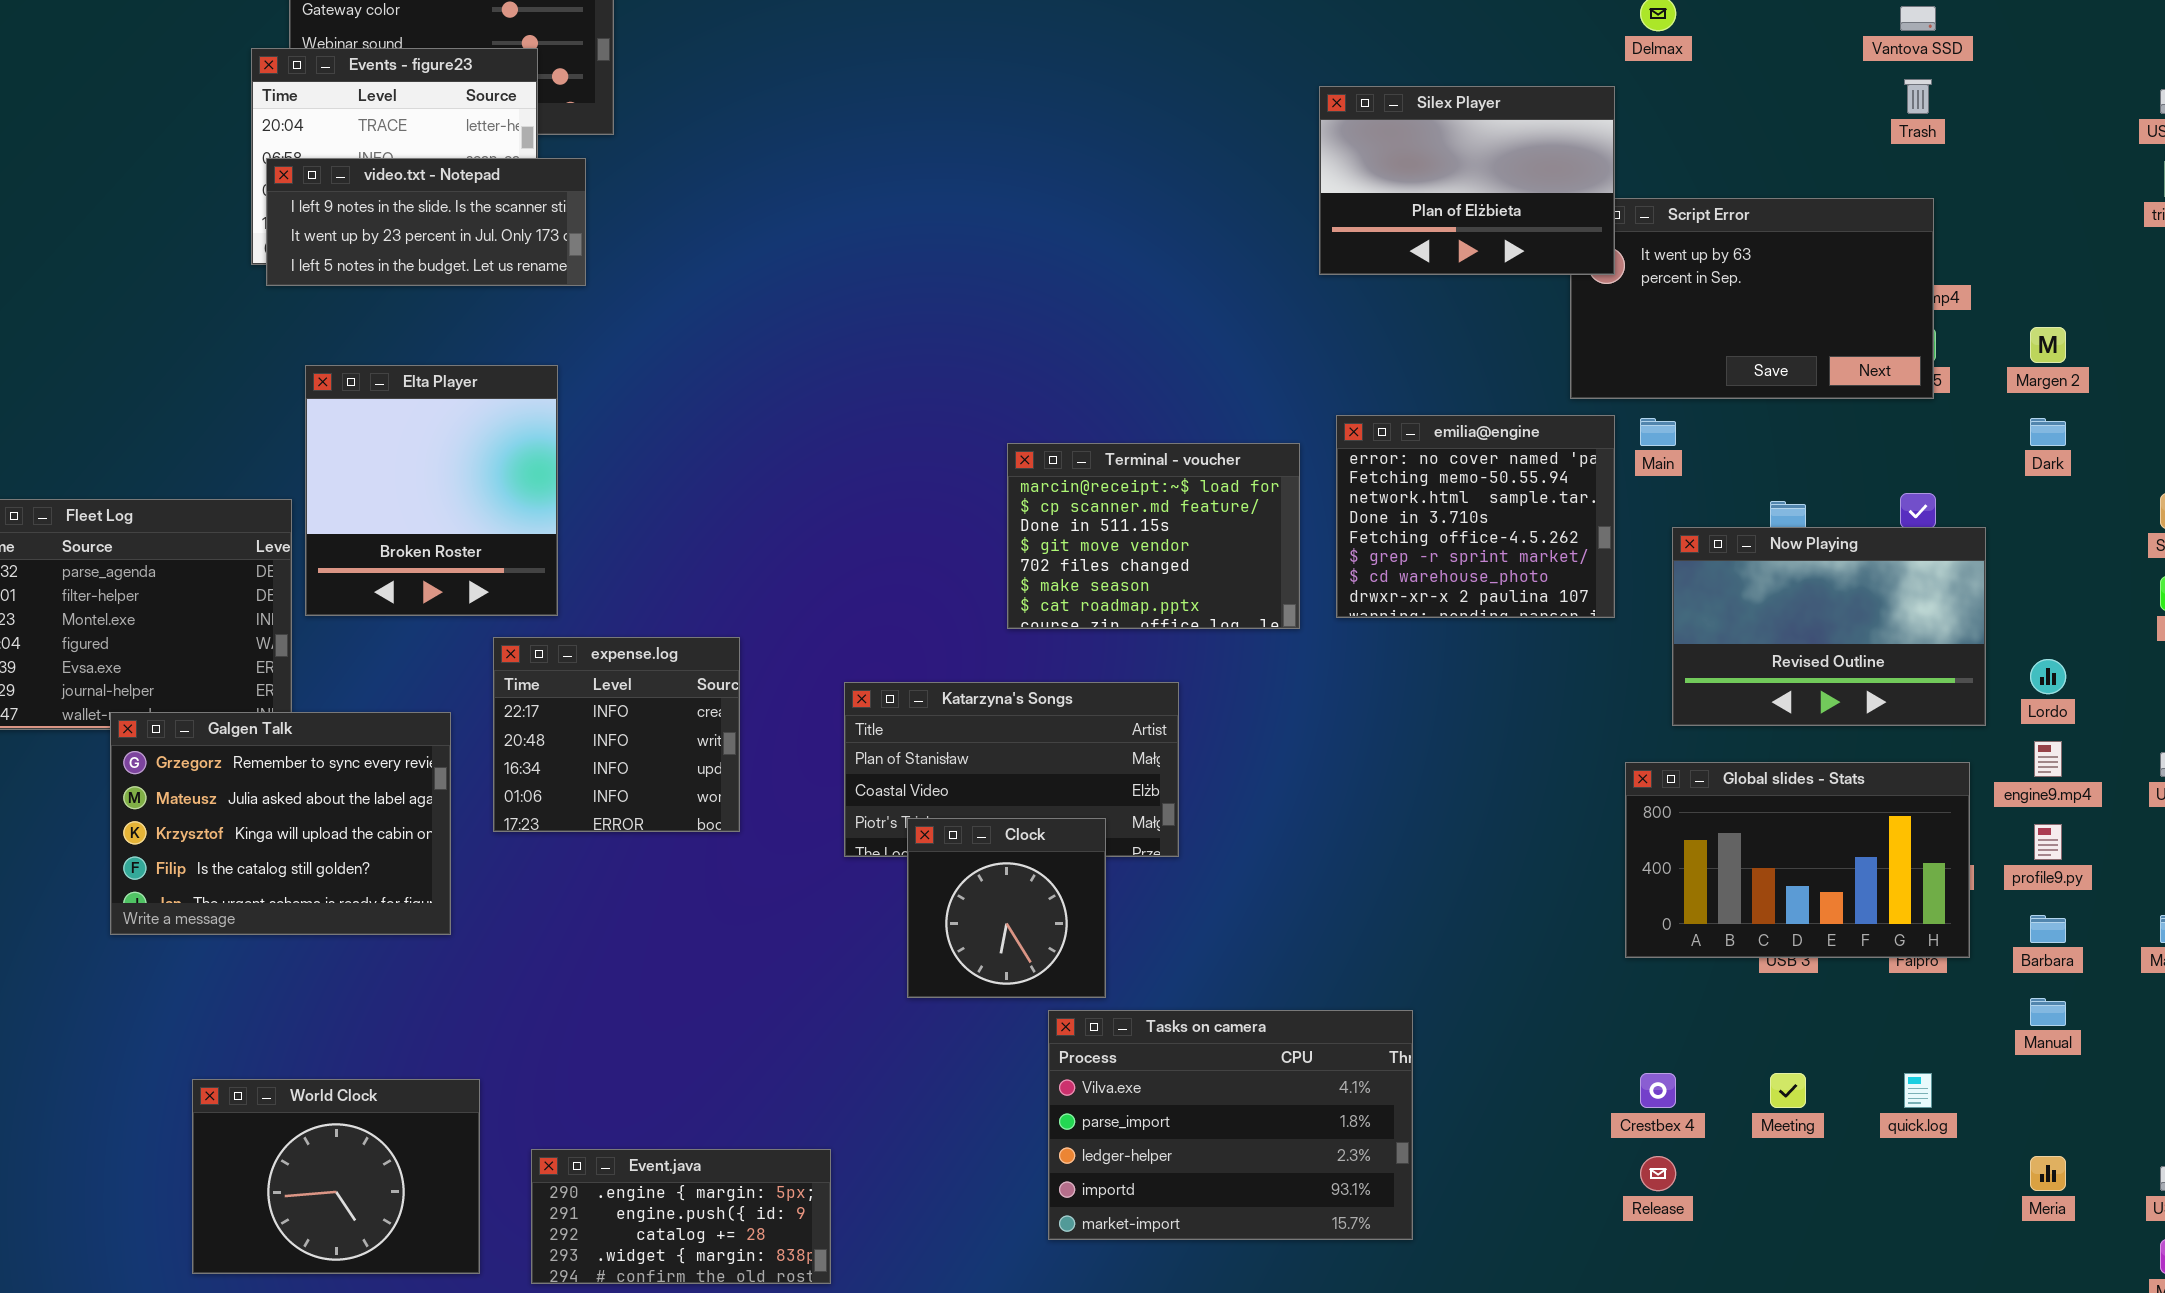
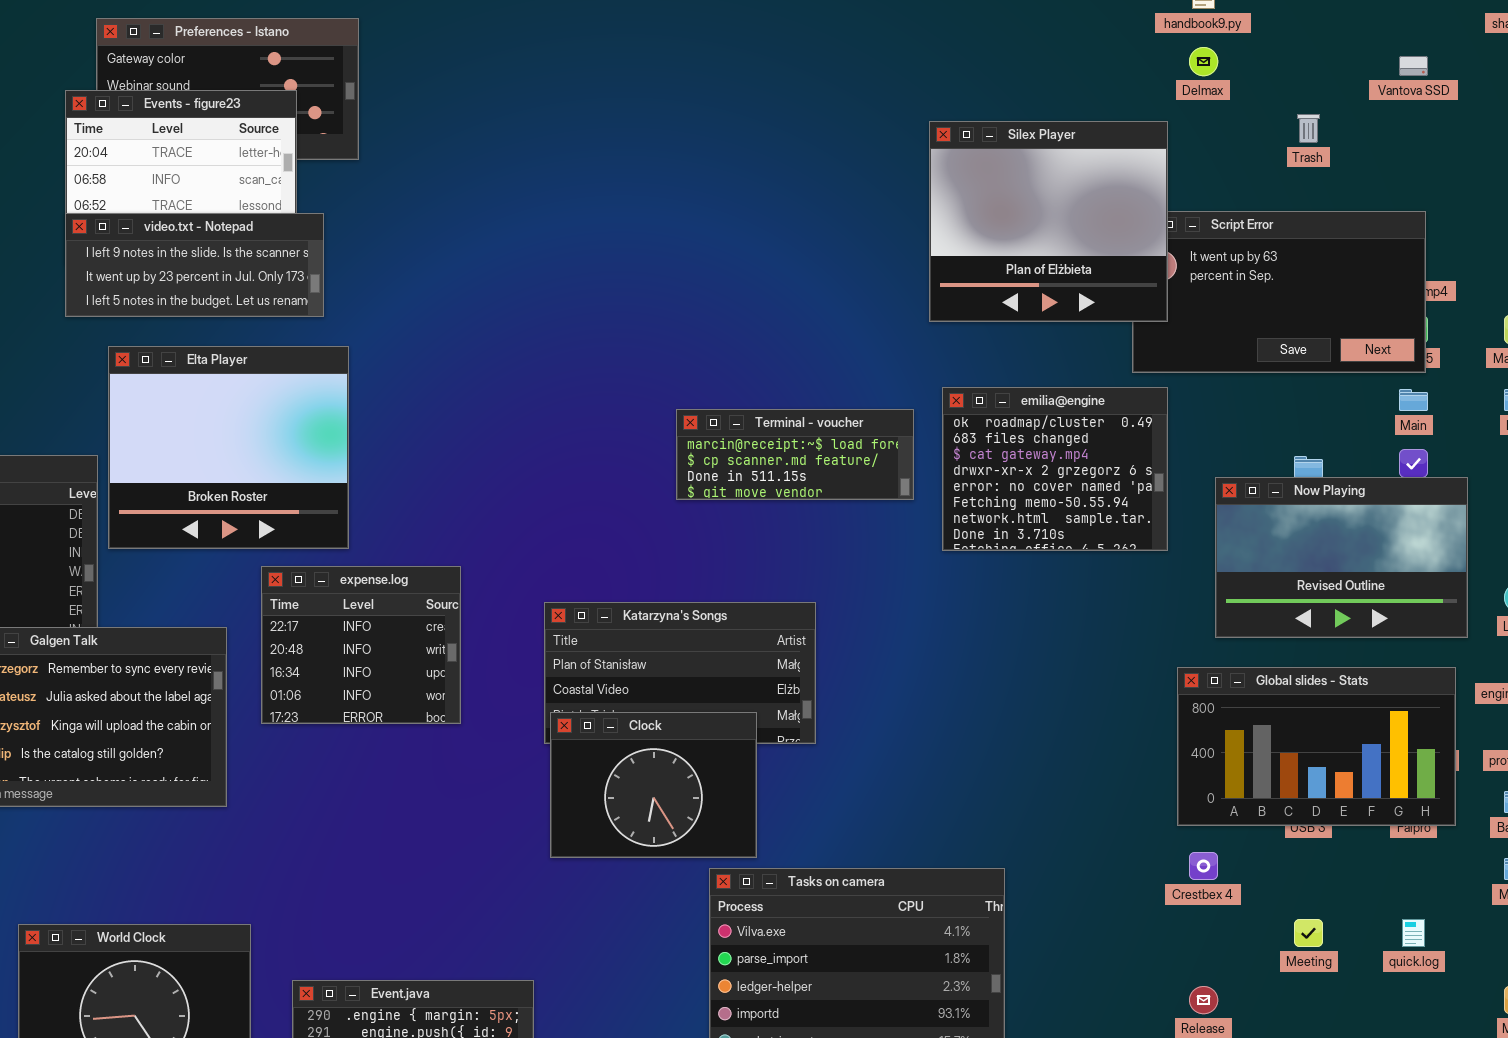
Trash: [1904,79,1932,114] -> [1297,114,1320,143], moved
Silex Player: [1319,86,1615,275] -> [929,121,1168,322], resized
video.txt - Notepad: [266,158,586,286] -> [65,213,324,317], moved
Elta Player: [305,365,558,616] -> [108,346,349,549], resized
emilia@engine: [1336,415,1615,618] -> [942,387,1168,551], scrolled up 4 rows
Main: [1640,418,1676,446] -> [1399,389,1428,411], moved
Terminal - voucher: [1007,443,1300,629] -> [676,409,914,500], resized
Clock: [907,818,1106,998] -> [550,712,757,858], resized
Crestbex 4: [1640,1073,1676,1108] -> [1189,852,1218,880], moved

